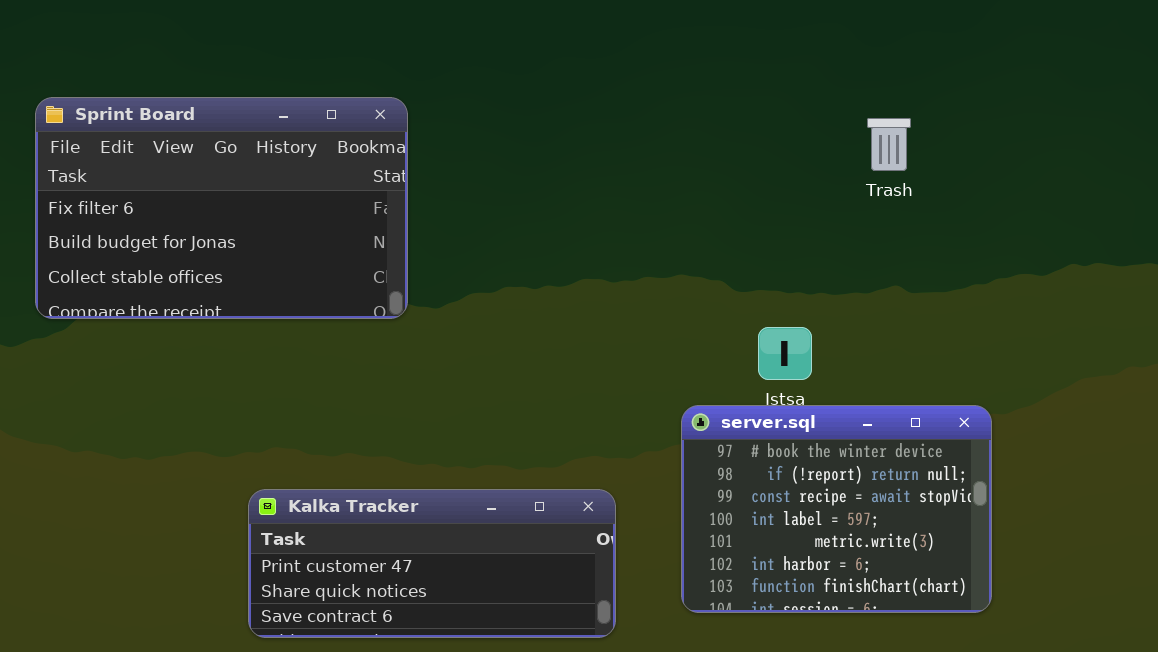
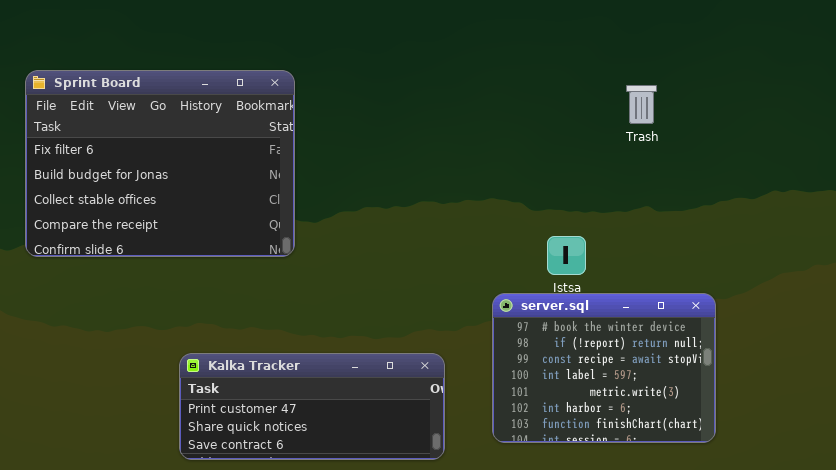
Sprint Board: [35,97,408,319] -> [25,70,295,257], resized

